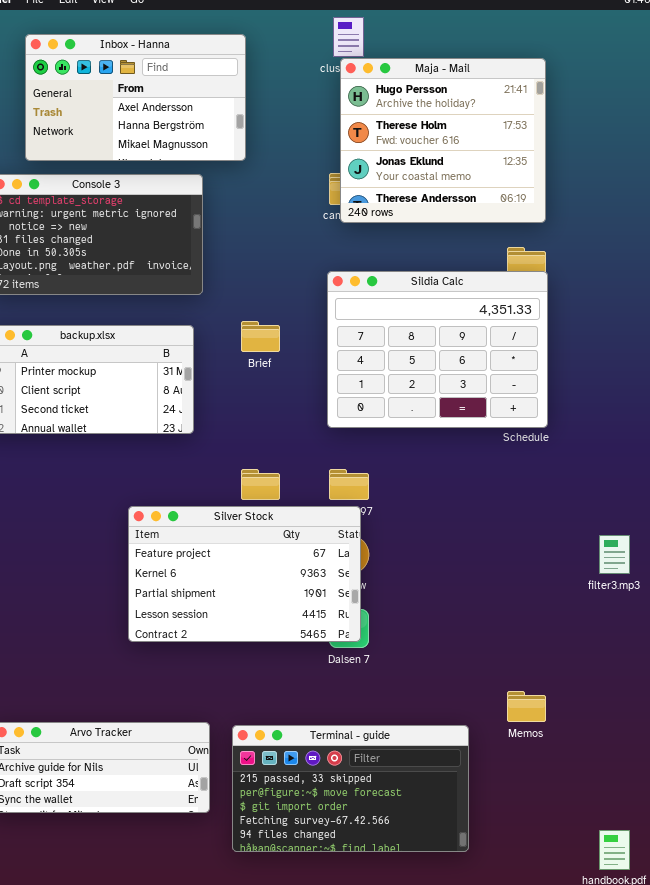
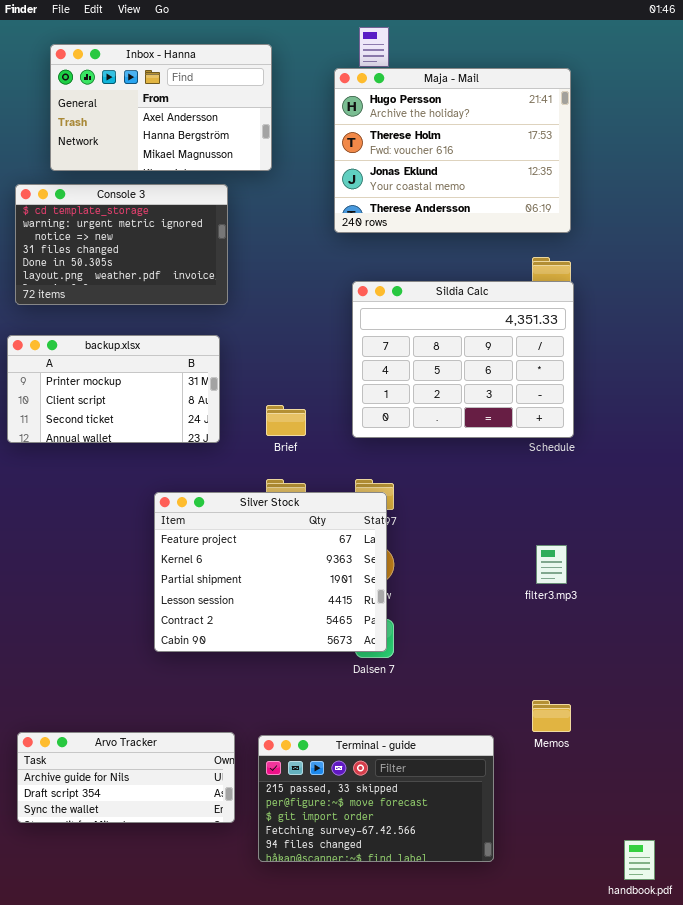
Maja - Mail: [340,58,546,223] -> [334,68,571,233], resized
Brief: [241,321,280,352] -> [266,405,306,436], moved
Silver Stock: [128,506,361,642] -> [154,492,387,652], resized
filter3.mp3: [599,535,630,574] -> [536,545,567,584], moved

